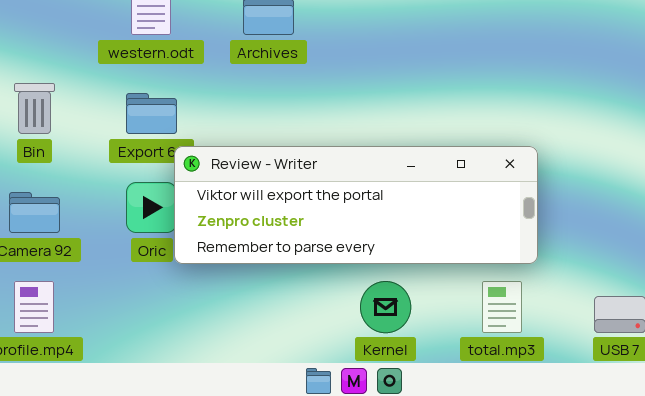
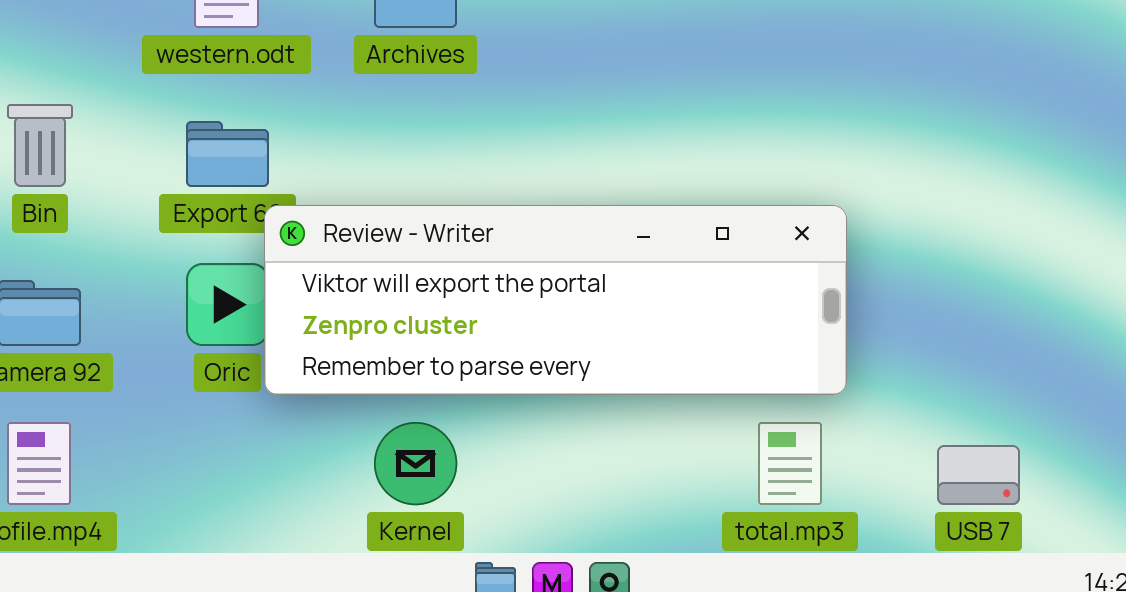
Kernel: [360,281,411,333] -> [374,422,457,505], moved

